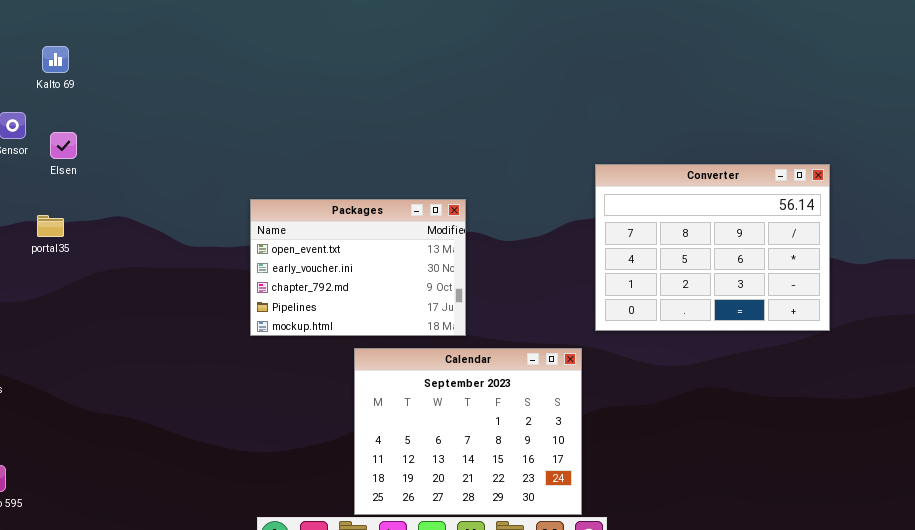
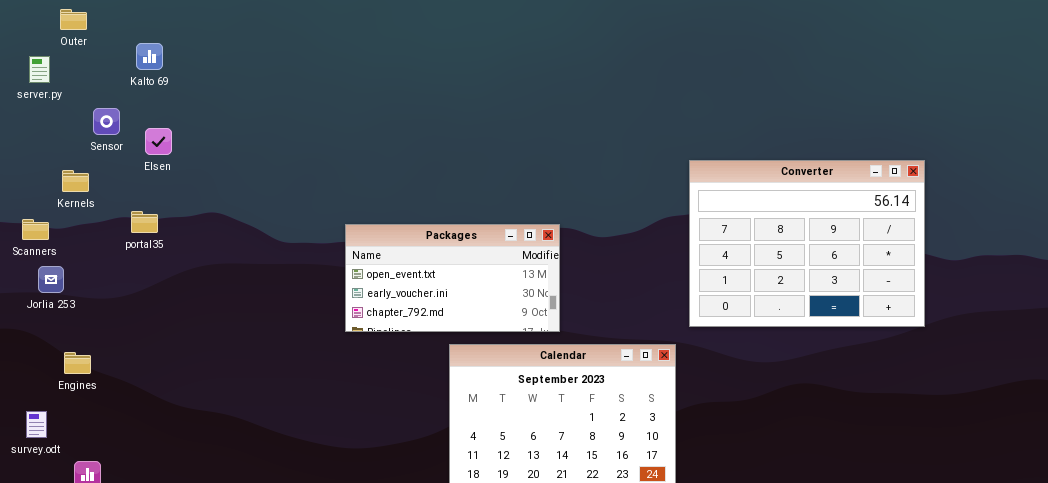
Packages: [250,199,466,336] -> [345,224,560,332], resized

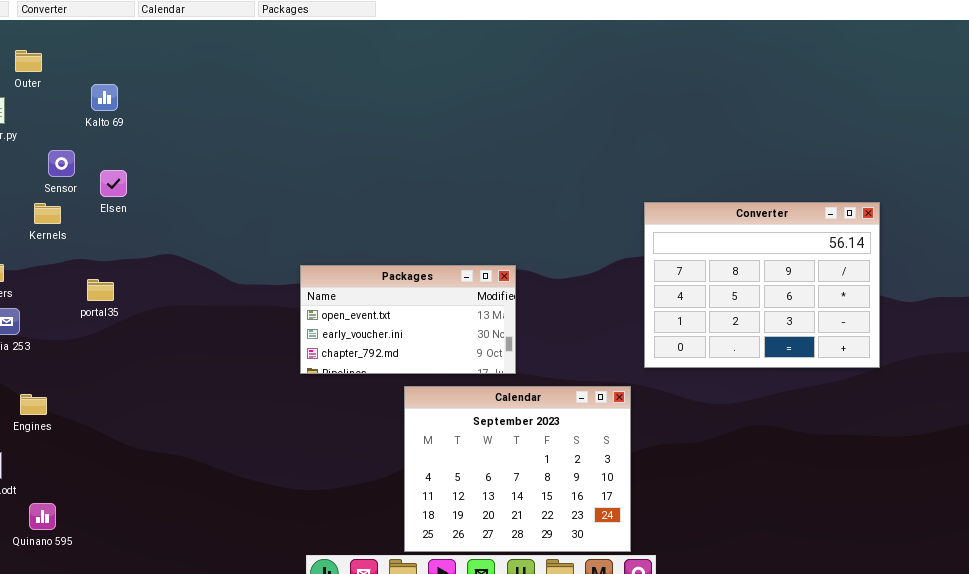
Kernels: [62,170,89,192] -> [34,203,61,224], moved
portal35: [131,211,158,233] -> [87,279,114,301], moved

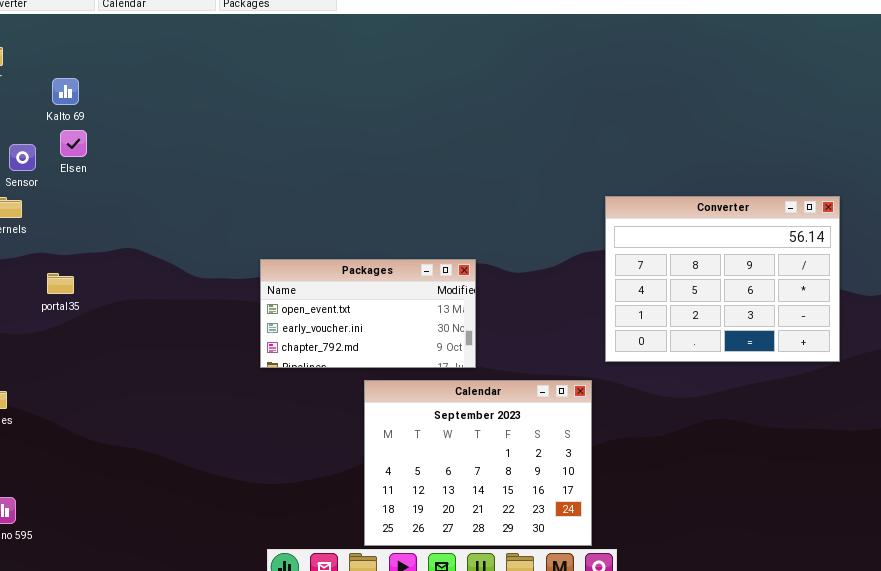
Elsen: [100,170,127,197] -> [60,130,87,157], moved

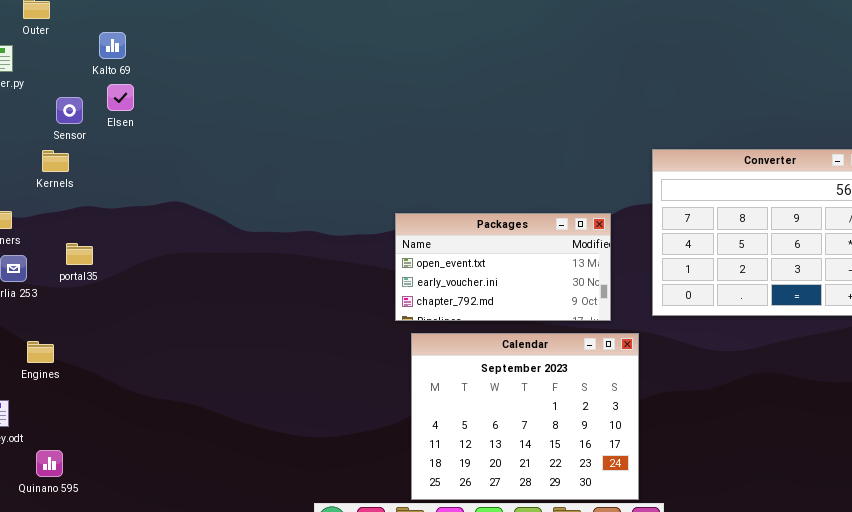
Packages: [260,259,476,368] -> [395,213,611,321], moved
portal35: [47,273,74,294] -> [66,243,93,265], moved

